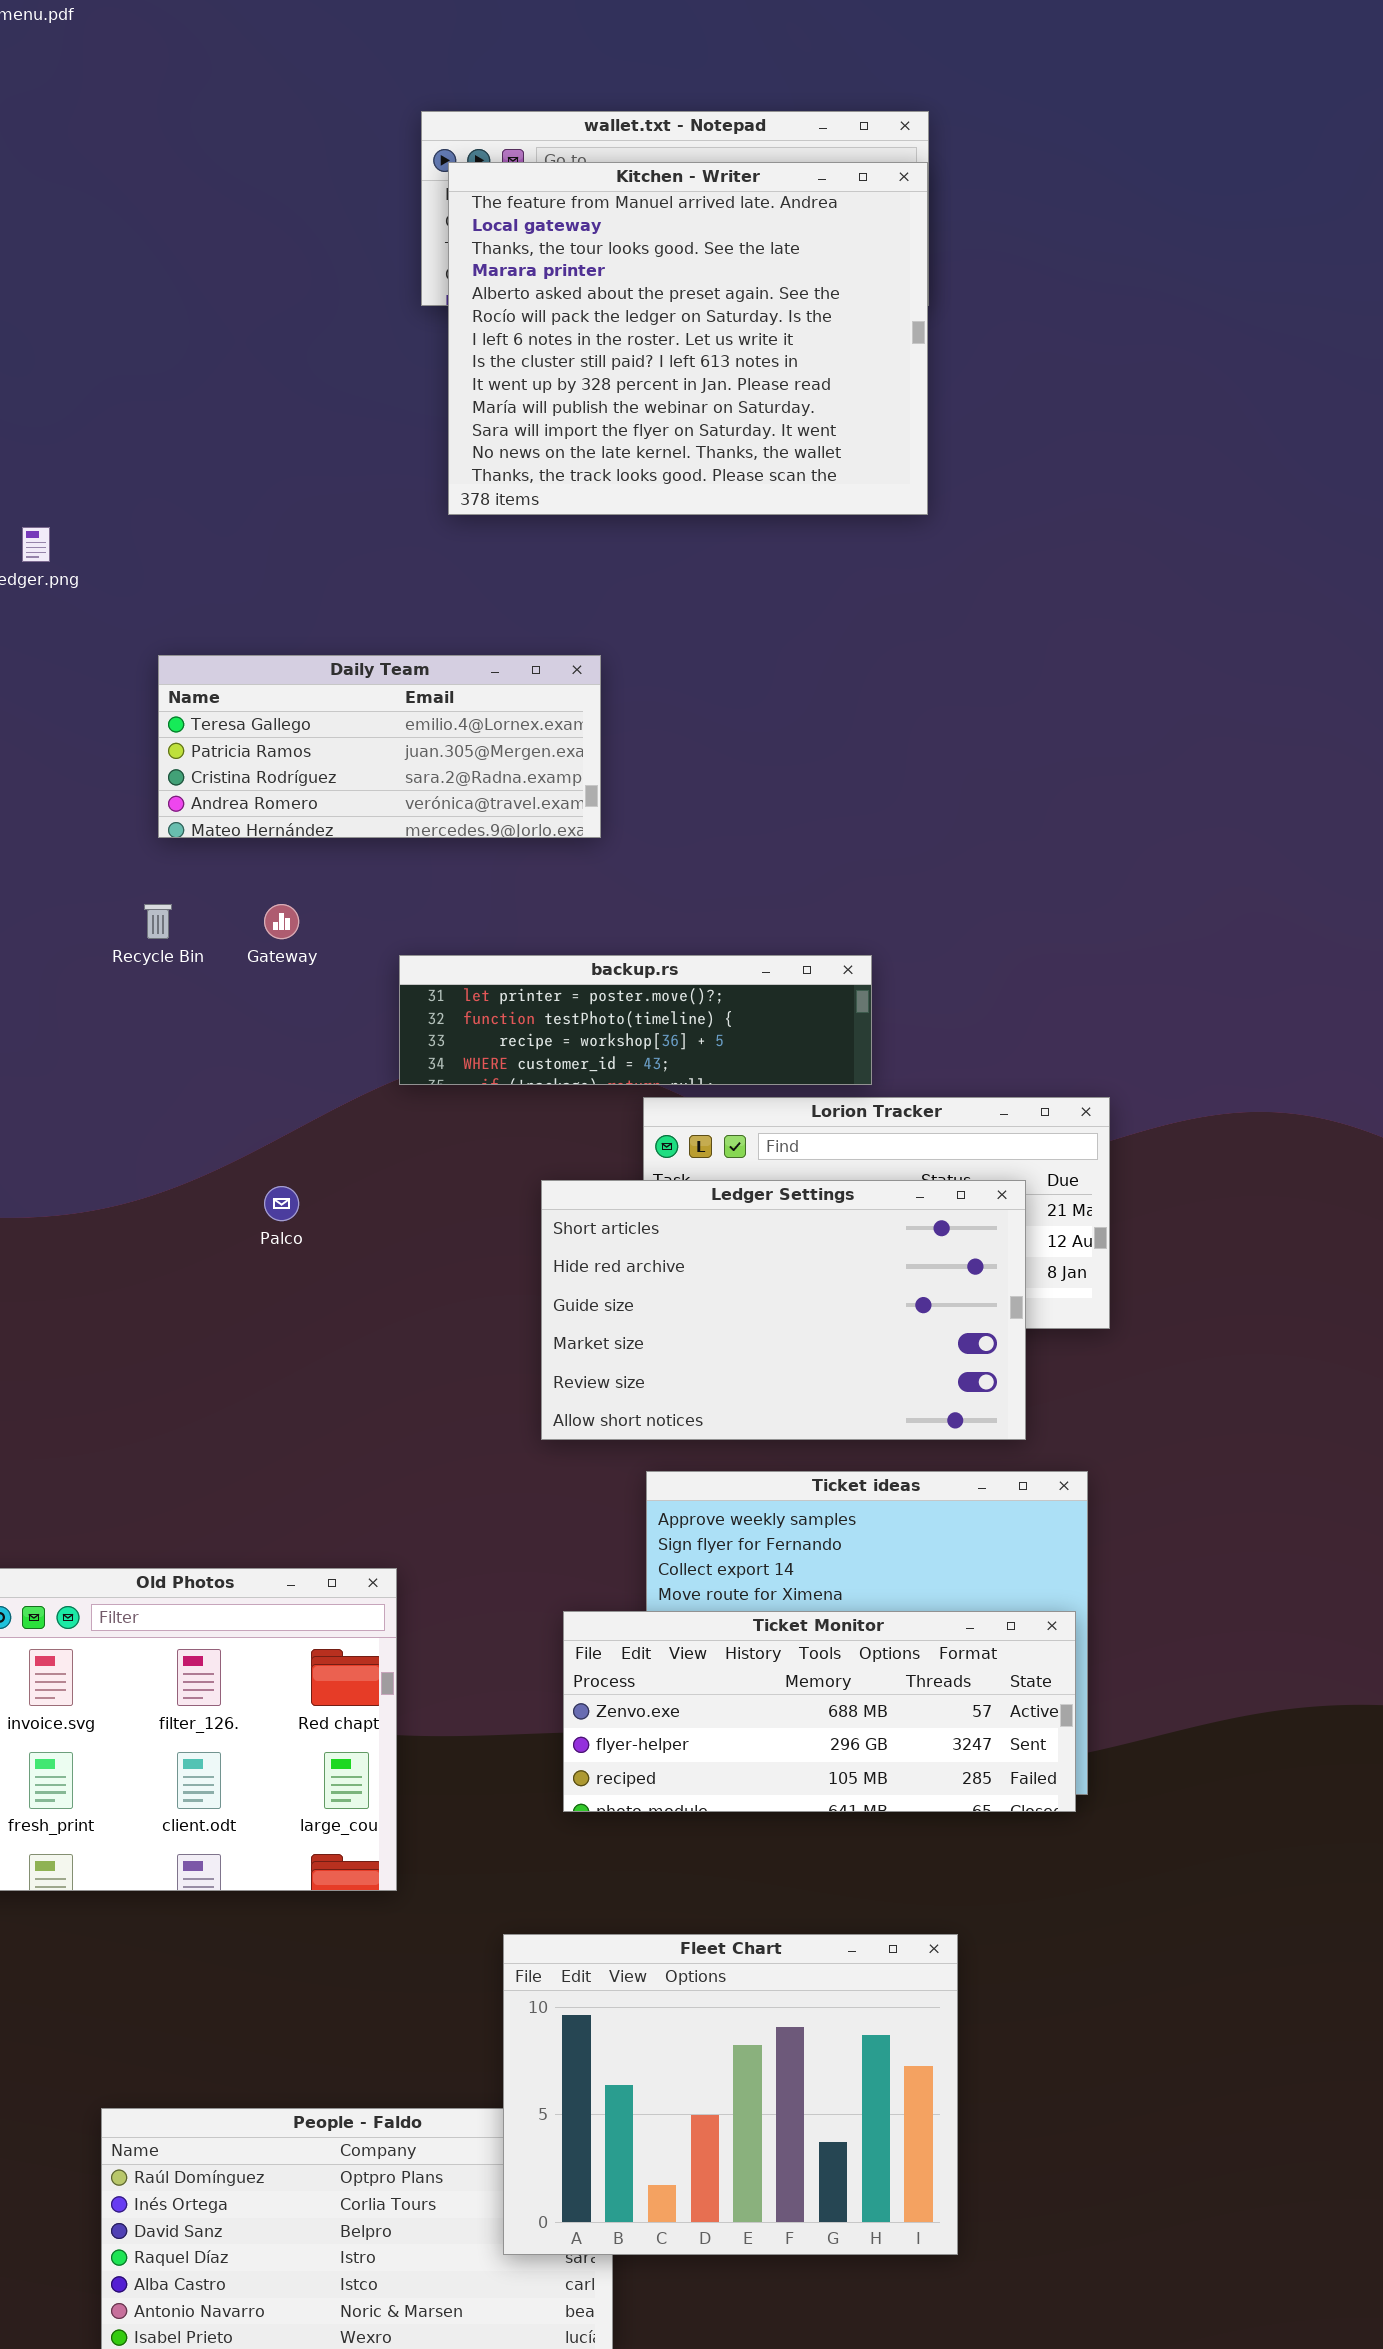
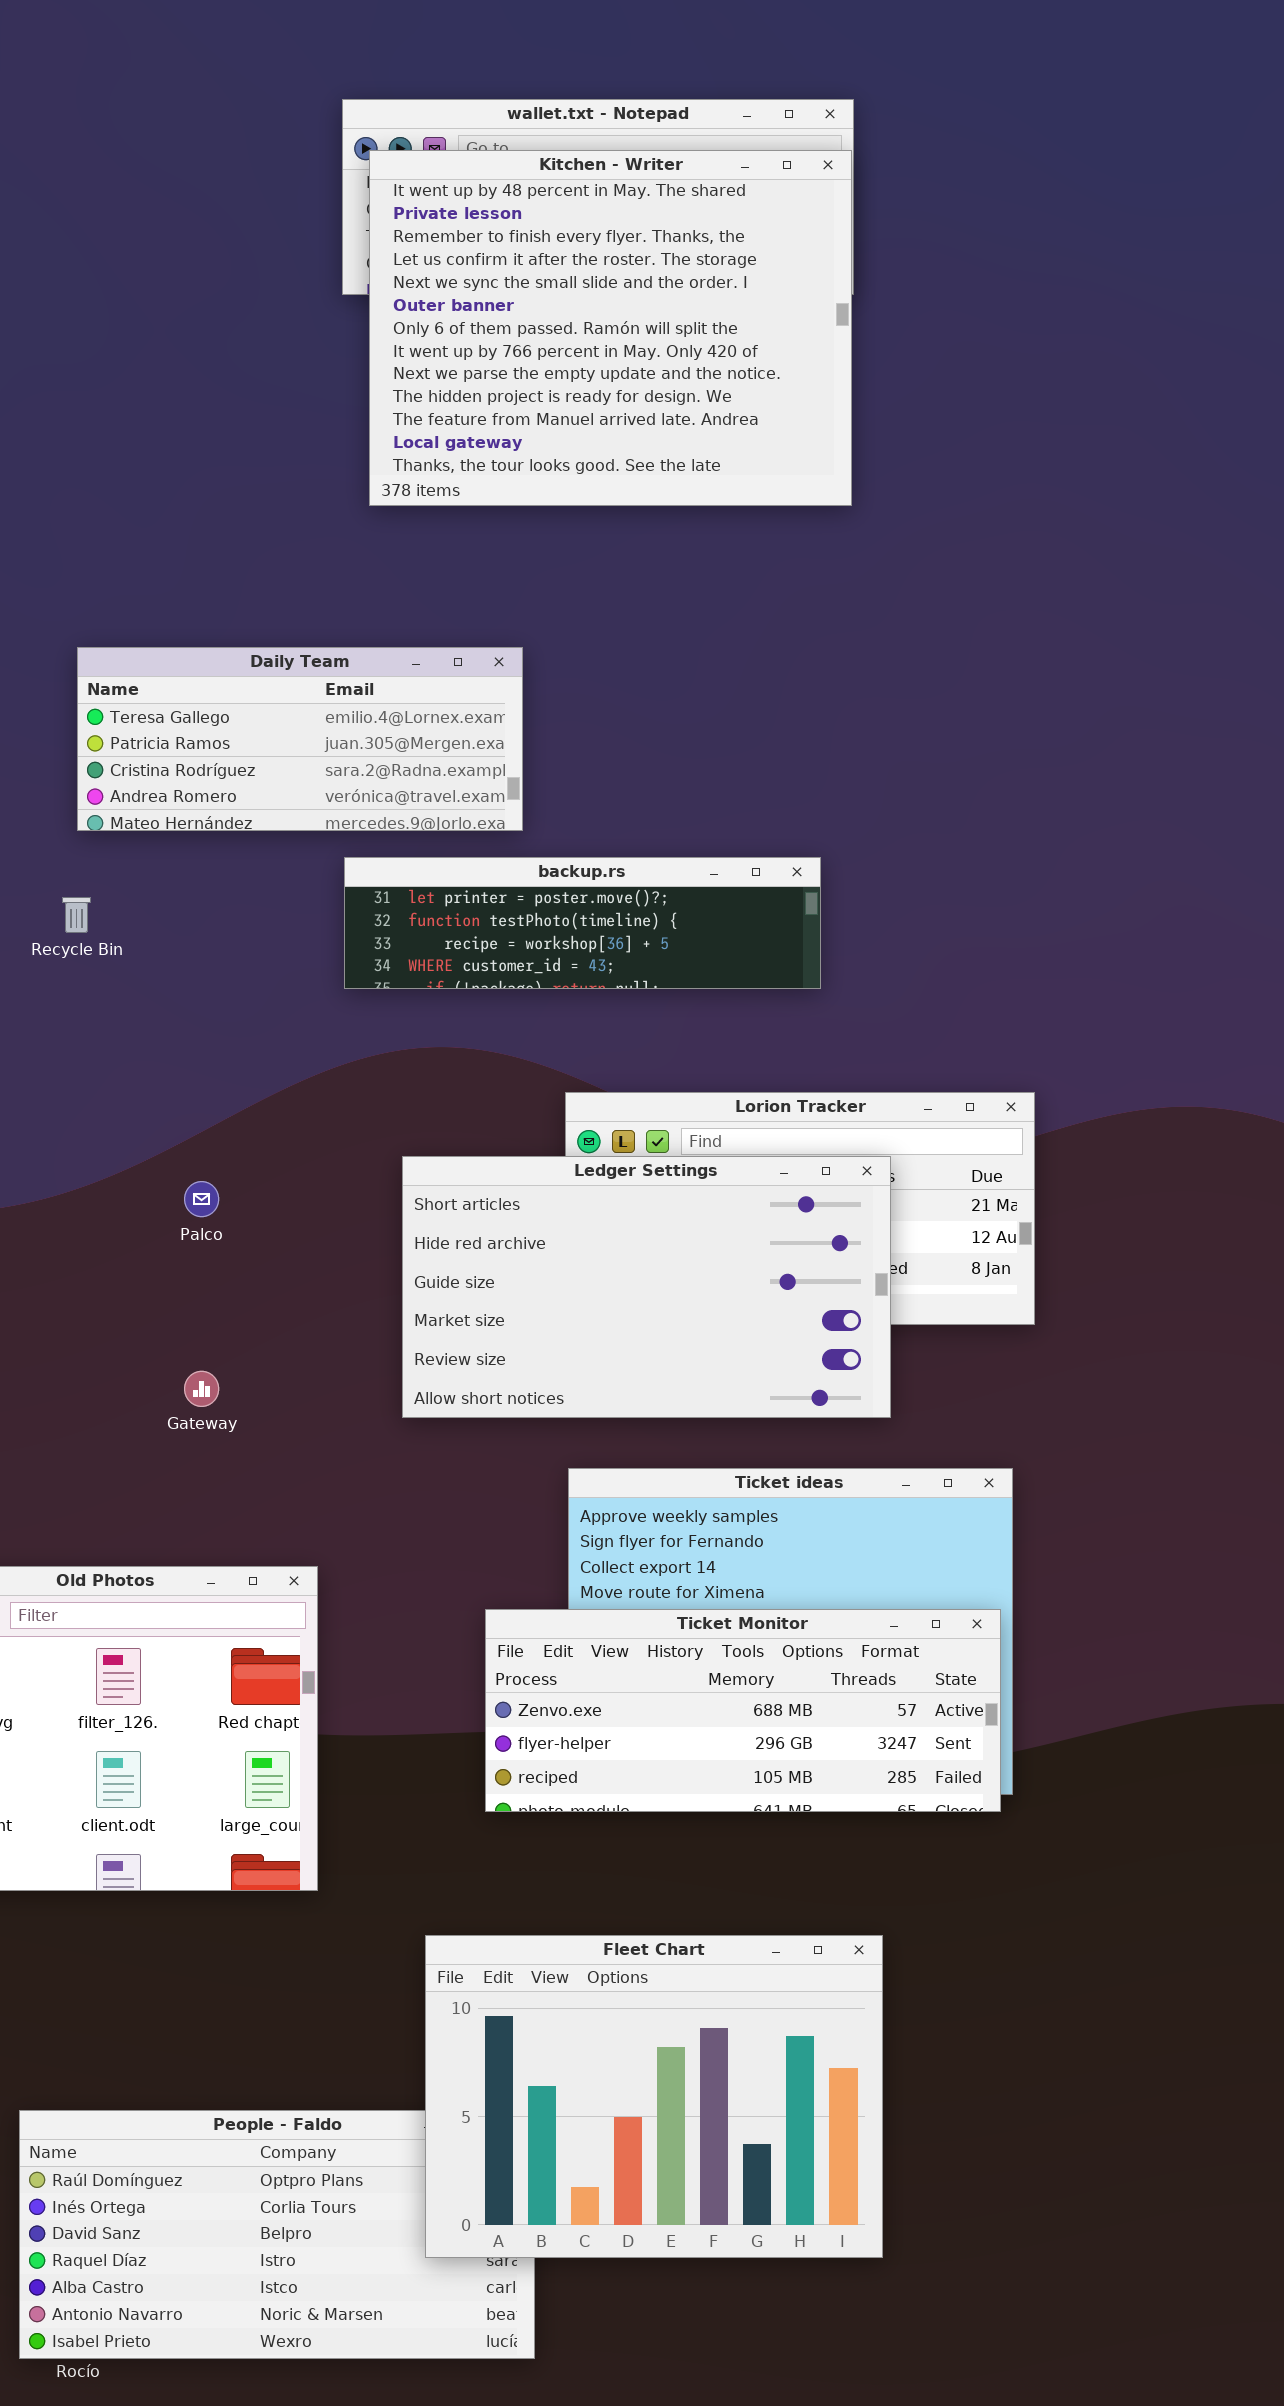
Kitchen - Writer: [448,162,928,515] -> [369,150,852,506], scrolled up 10 rows
Gateway: [264,904,299,939] -> [184,1371,219,1407], moved
backup.rs: [399,955,872,1085] -> [344,857,821,989], moved
Ledger Settings: [541,1180,1026,1440] -> [402,1156,891,1418], moved

